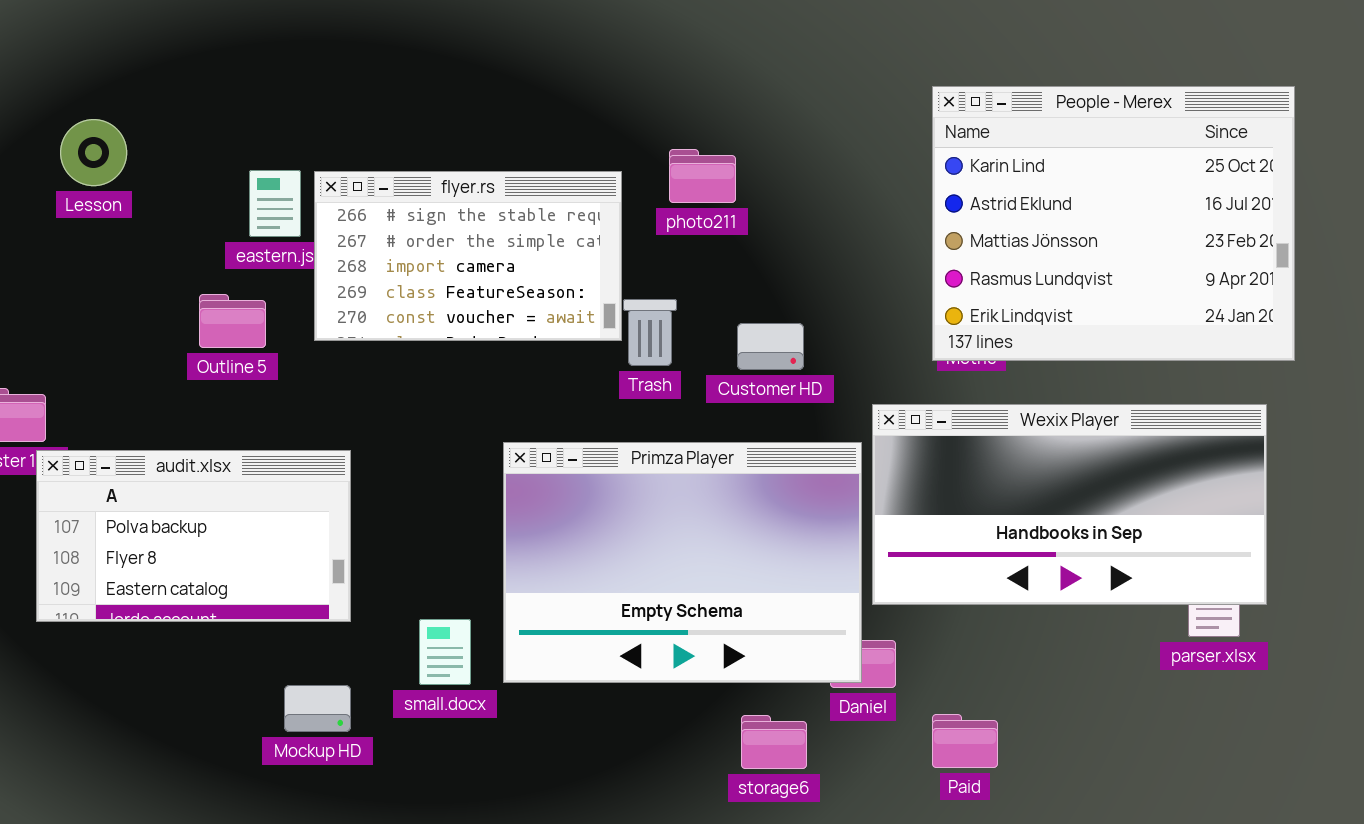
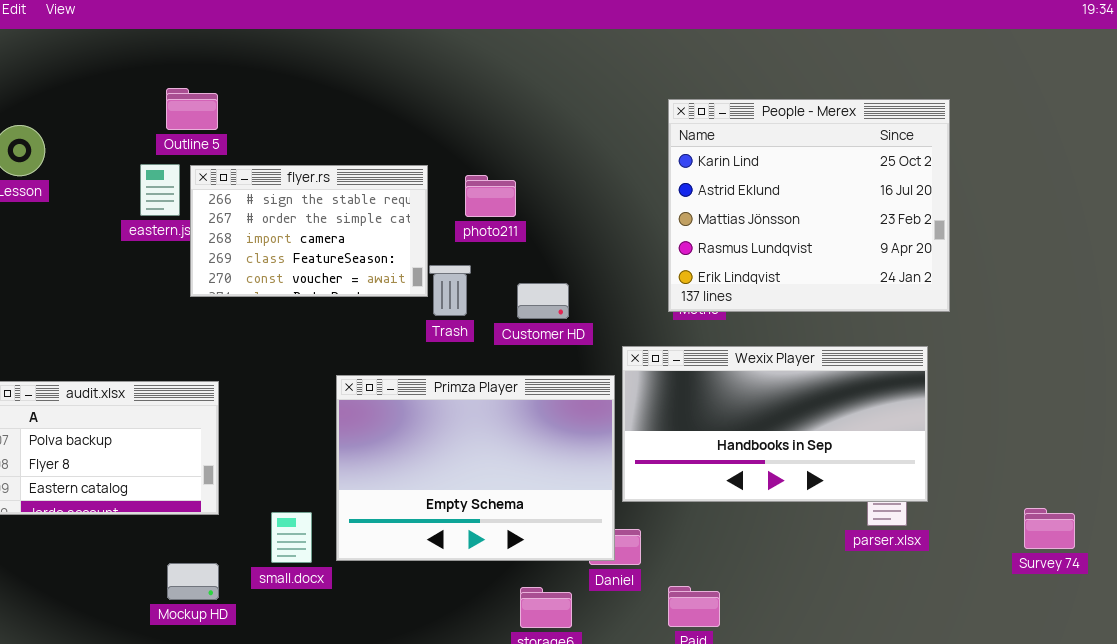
photo211: [669,149,736,203] -> [465,175,516,217], moved
Outline 5: [199,294,266,348] -> [166,88,218,130], moved

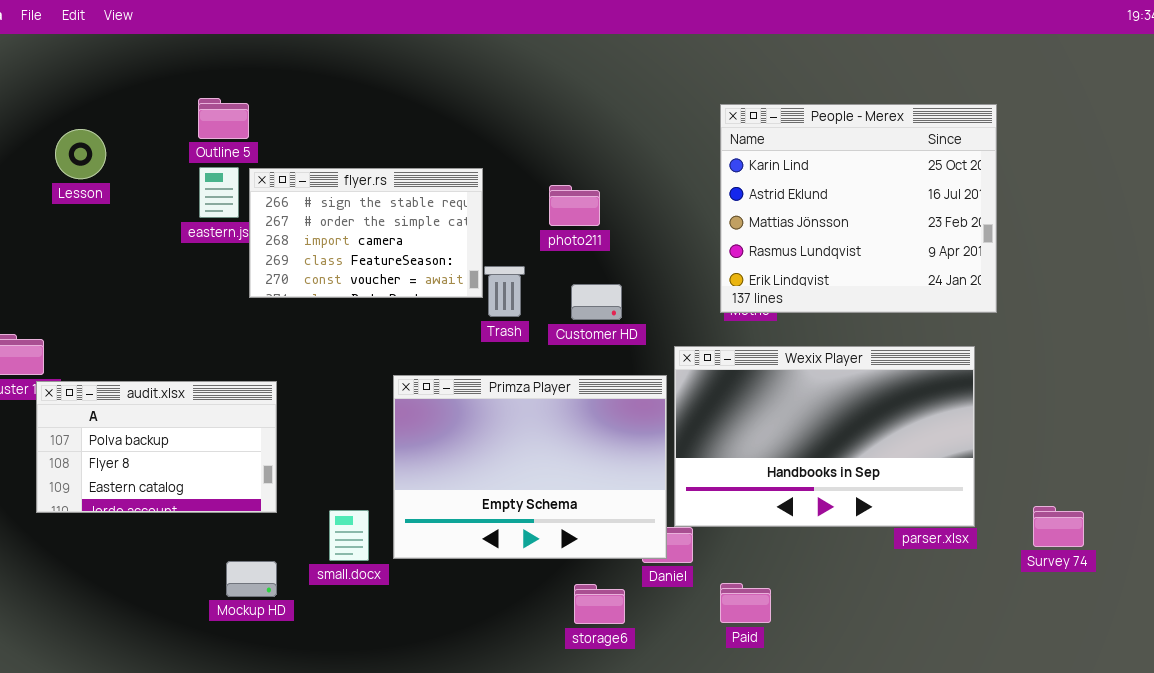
Outline 5: [166,88,218,130] -> [198,98,249,139], moved
photo211: [465,175,516,217] -> [549,185,600,226], moved
Wexix Player: [622,346,928,502] -> [674,346,975,527], resized
Survey 74: [1024,508,1075,549] -> [1033,506,1084,547], moved

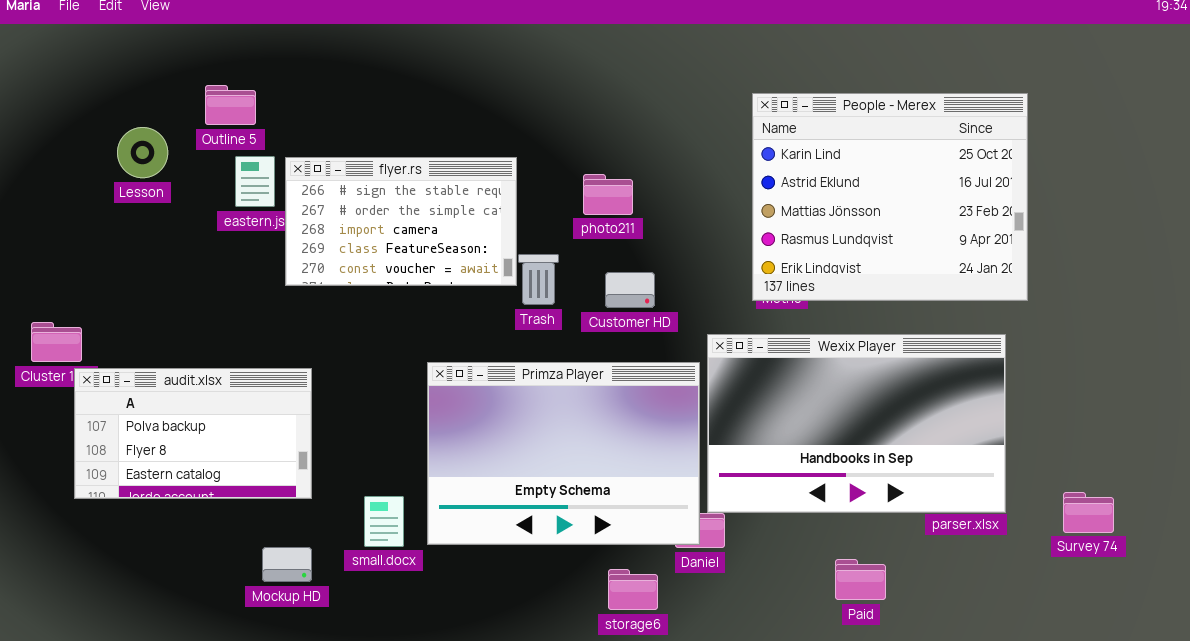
Outline 5: [198,98,249,139] -> [205,85,256,125], moved
Lesson: [55,129,106,179] -> [117,127,168,178], moved
Paid: [720,583,771,623] -> [835,559,886,600], moved

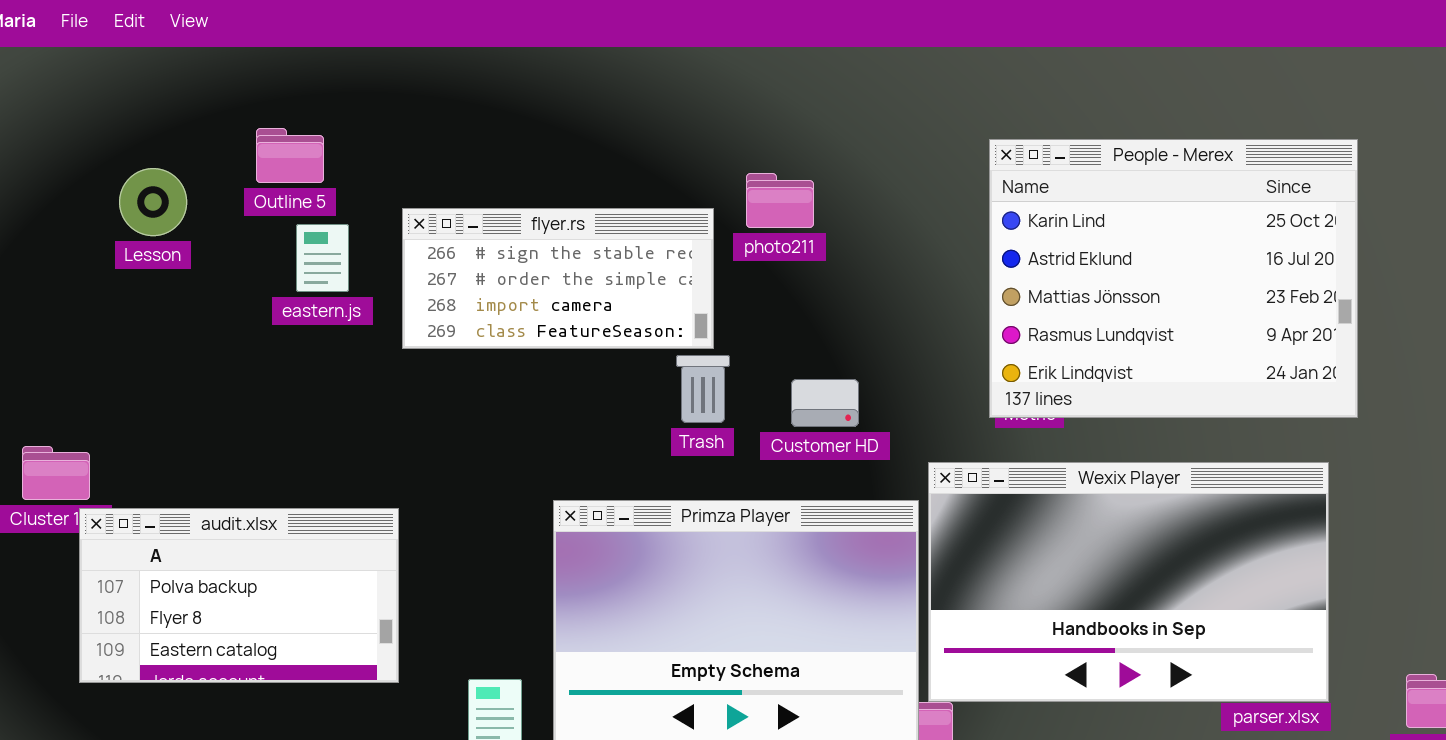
Lesson: [117,127,168,178] -> [119,168,187,236], moved
flyer.rs: [285,157,517,286] -> [402,208,714,349], moved, resized
photo211: [583,174,633,215] -> [746,173,814,228], moved

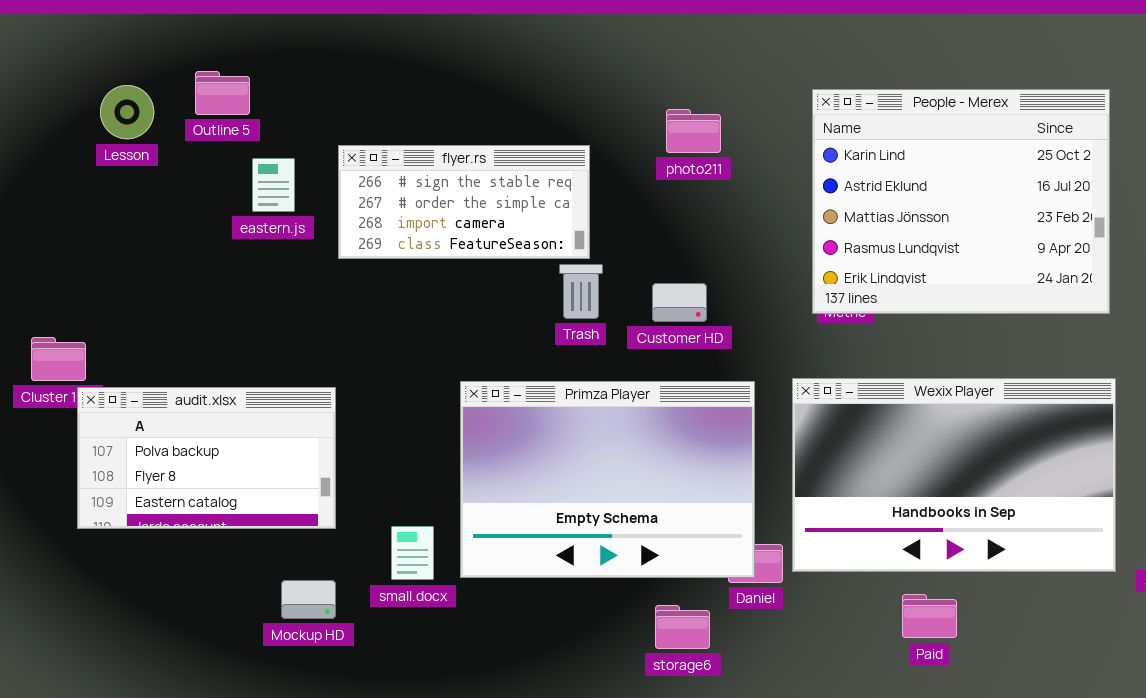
Outline 5: [256,128,324,183] -> [195,71,250,115], moved
Lesson: [119,168,187,236] -> [100,85,154,139], moved
photo211: [746,173,814,228] -> [666,109,721,153], moved
Wexix Player: [928,462,1329,702] -> [792,378,1116,572], moved

